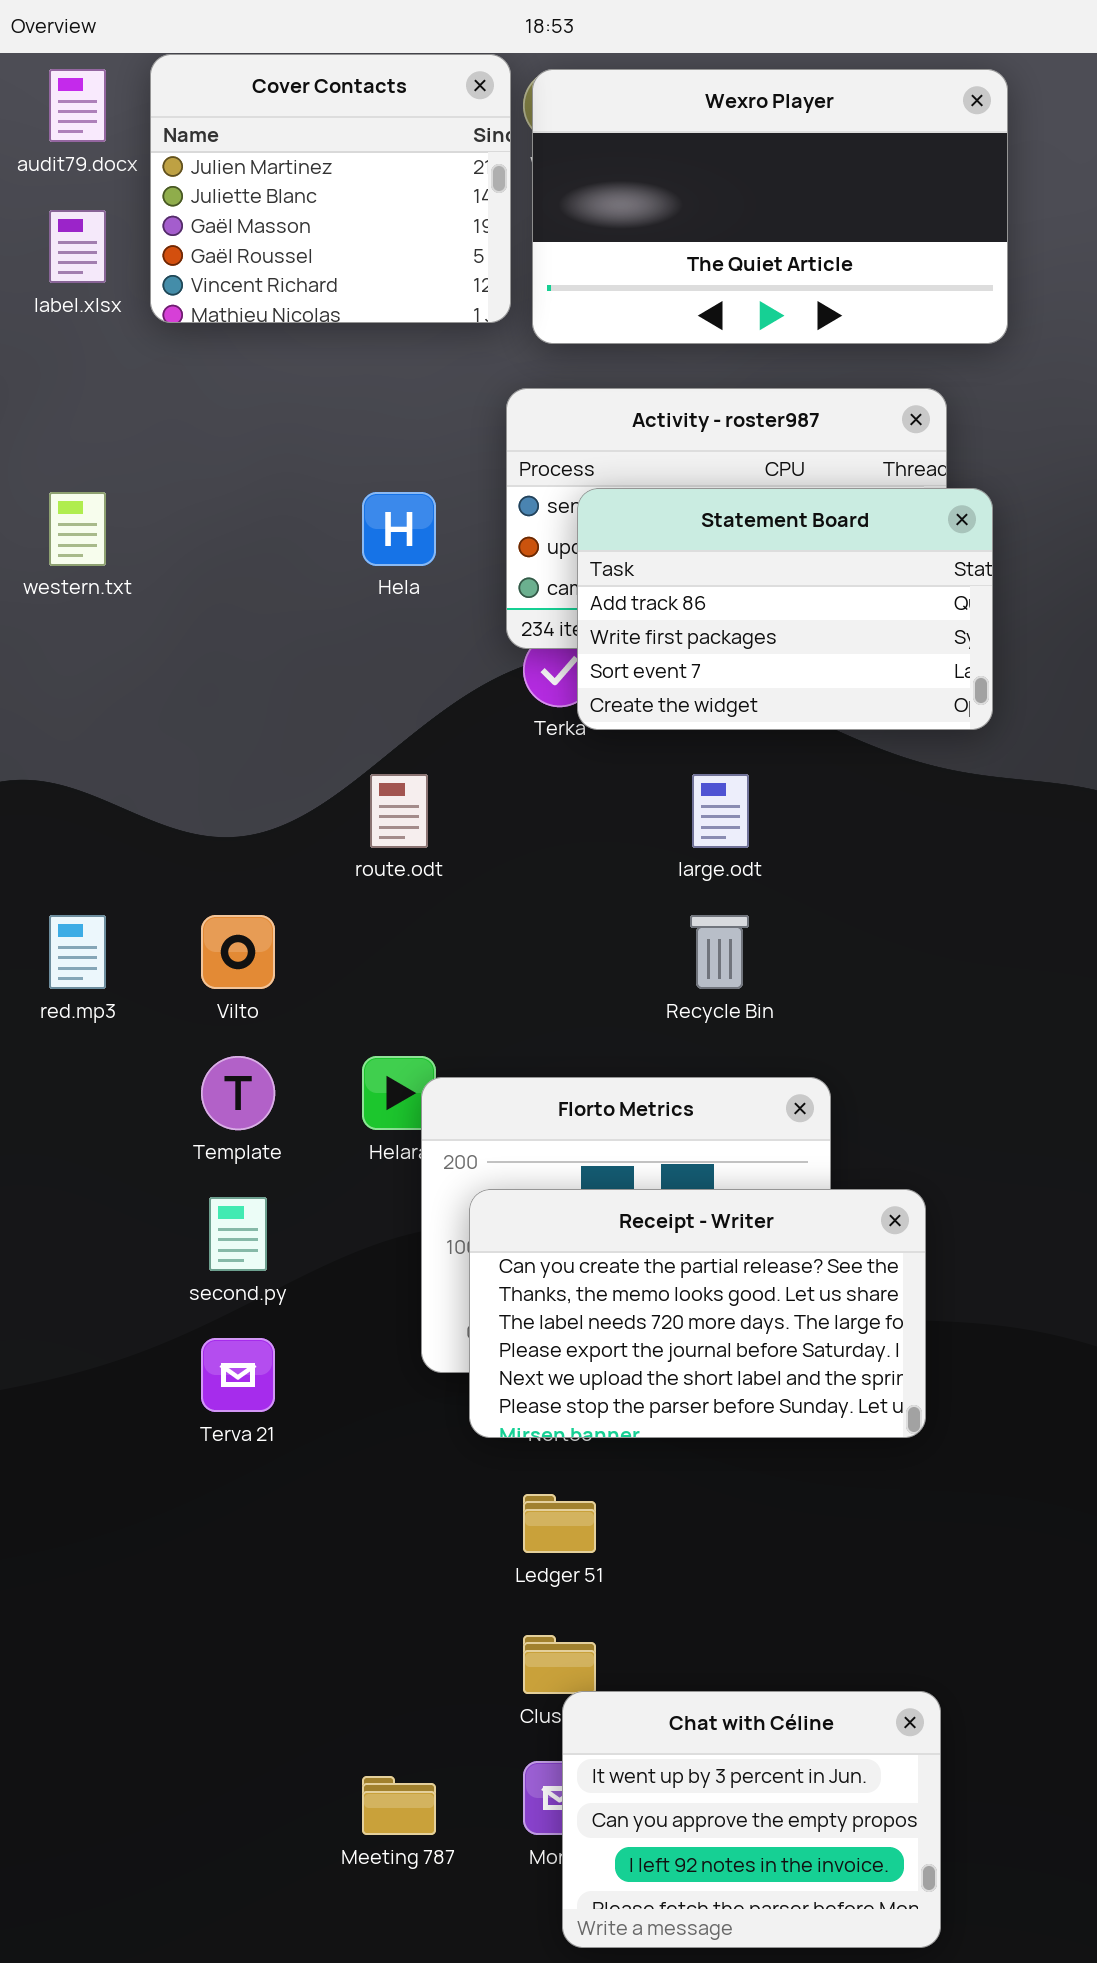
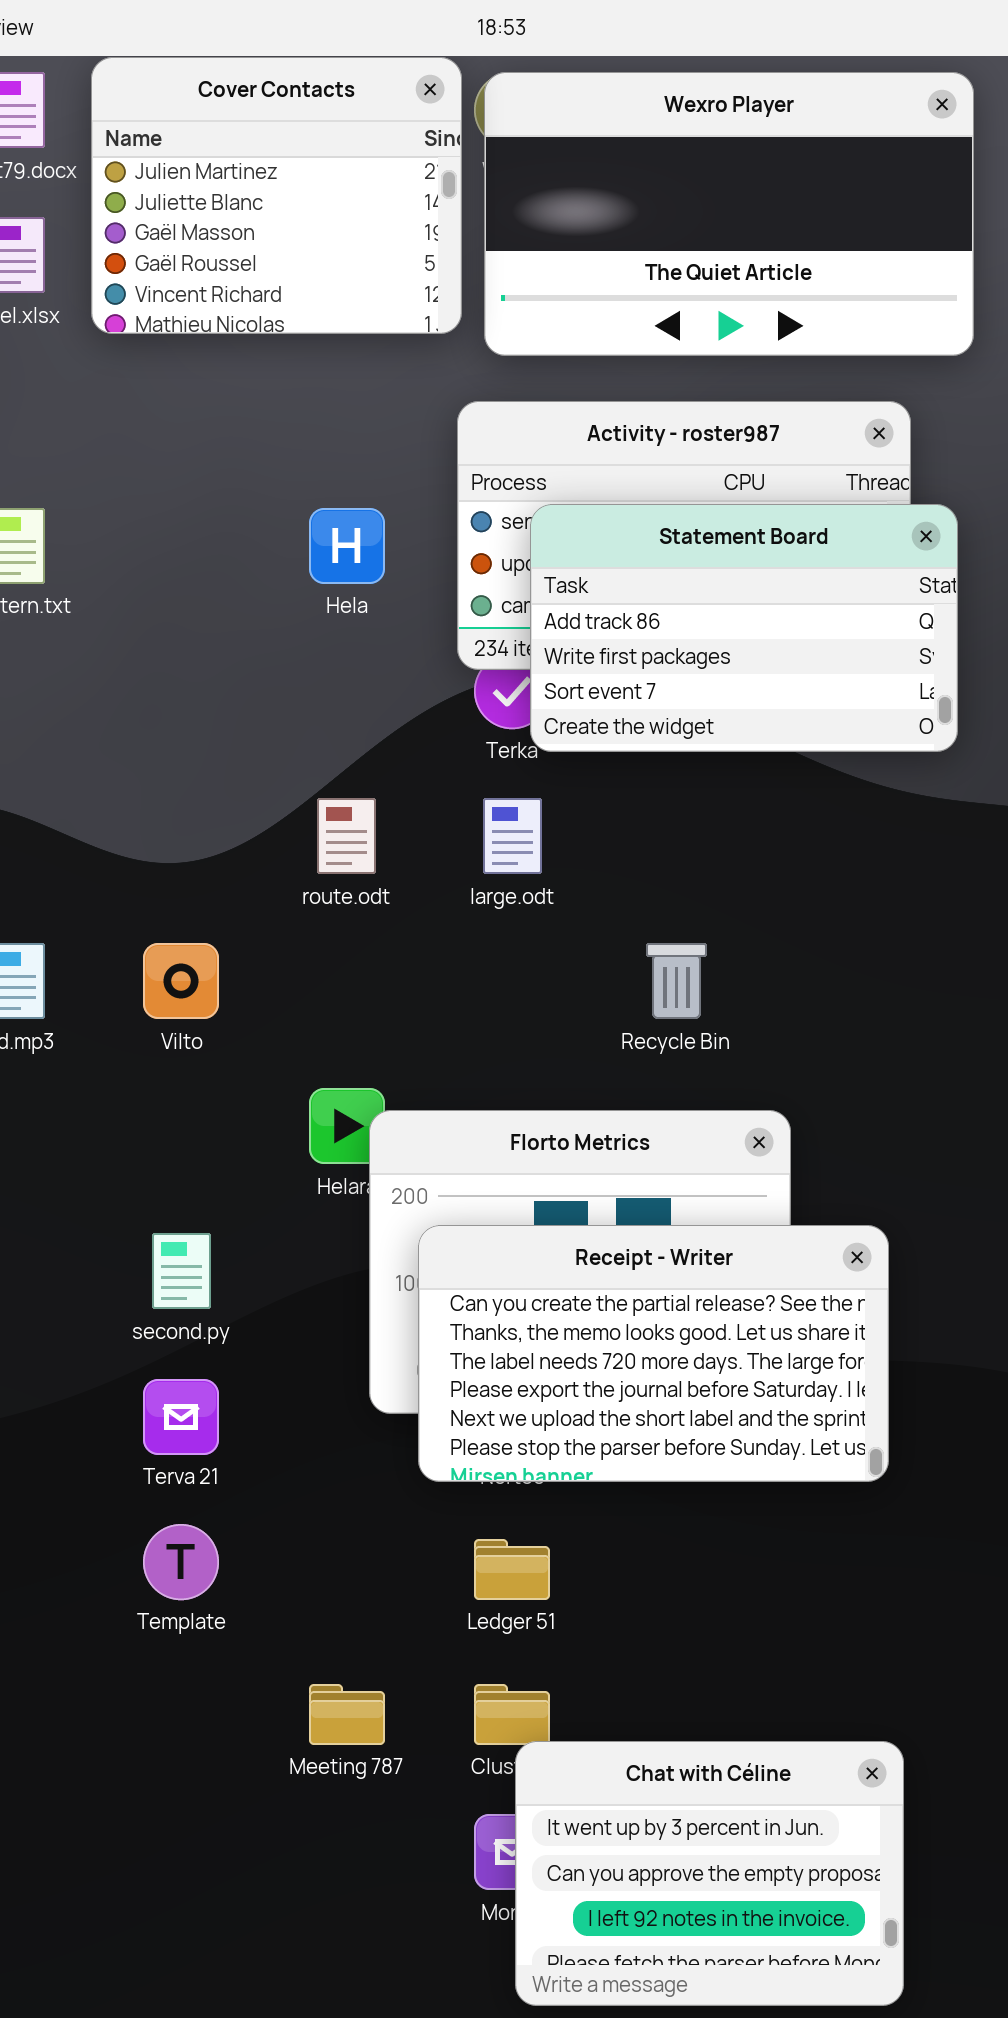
large.odt: [692,774,749,848] -> [483,798,542,874], moved
Template: [201,1056,275,1130] -> [143,1524,219,1600], moved
Meeting 787: [362,1776,436,1835] -> [309,1684,385,1745], moved

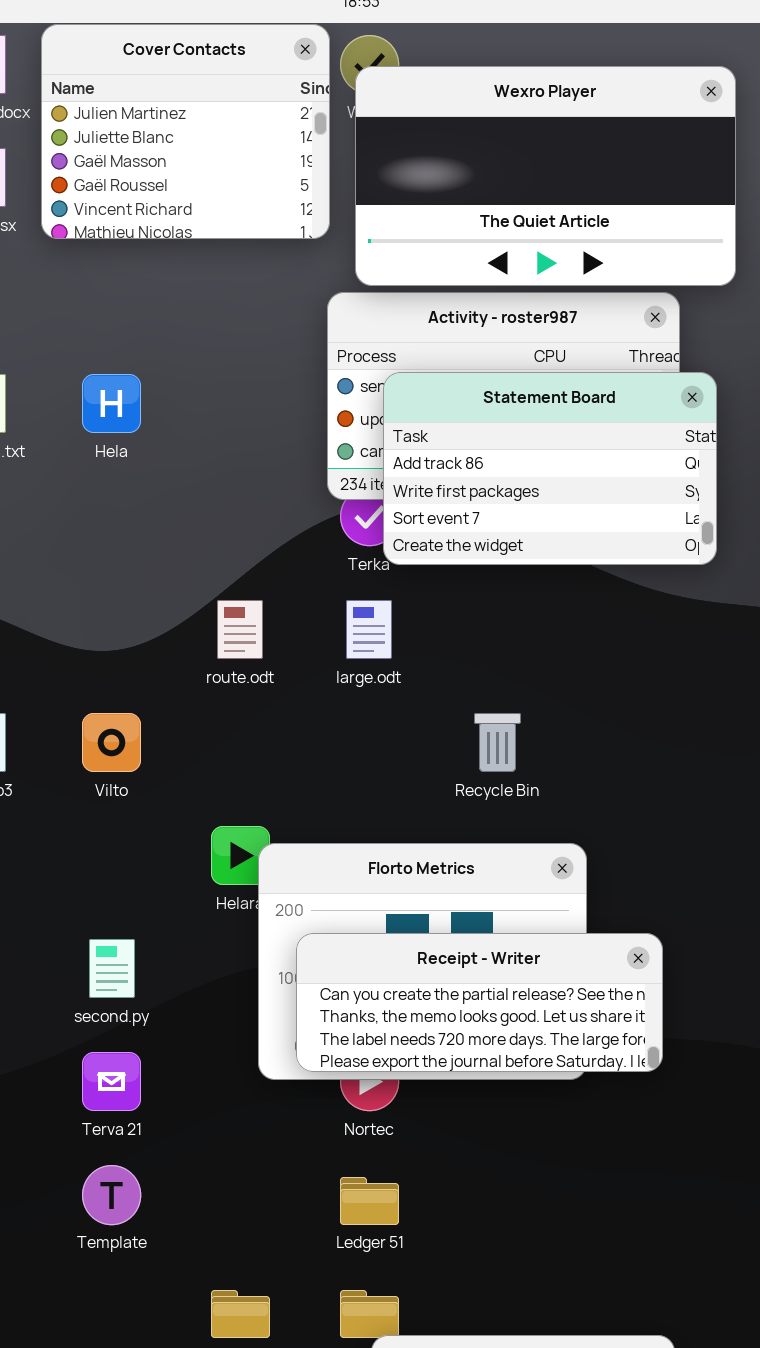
Wexro Player: [484,72,974,356] -> [355,66,736,286], moved
Hela: [309,508,385,584] -> [82,374,141,433], moved
Receipt - Writer: [418,1225,889,1482] -> [296,933,663,1072], resized

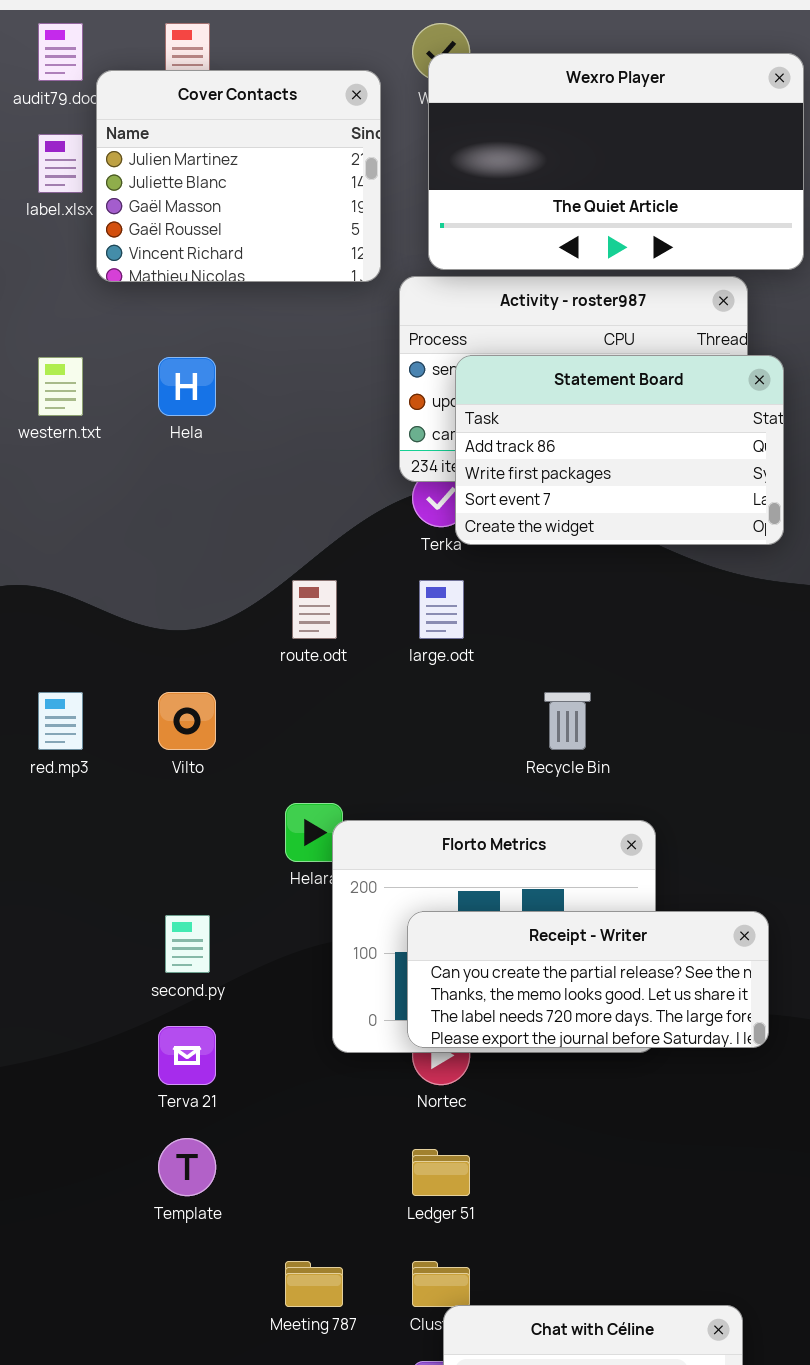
Cover Contacts: [41,24,330,239] -> [96,70,381,282], moved
Receipt - Writer: [296,933,663,1072] -> [407,911,769,1048], moved

